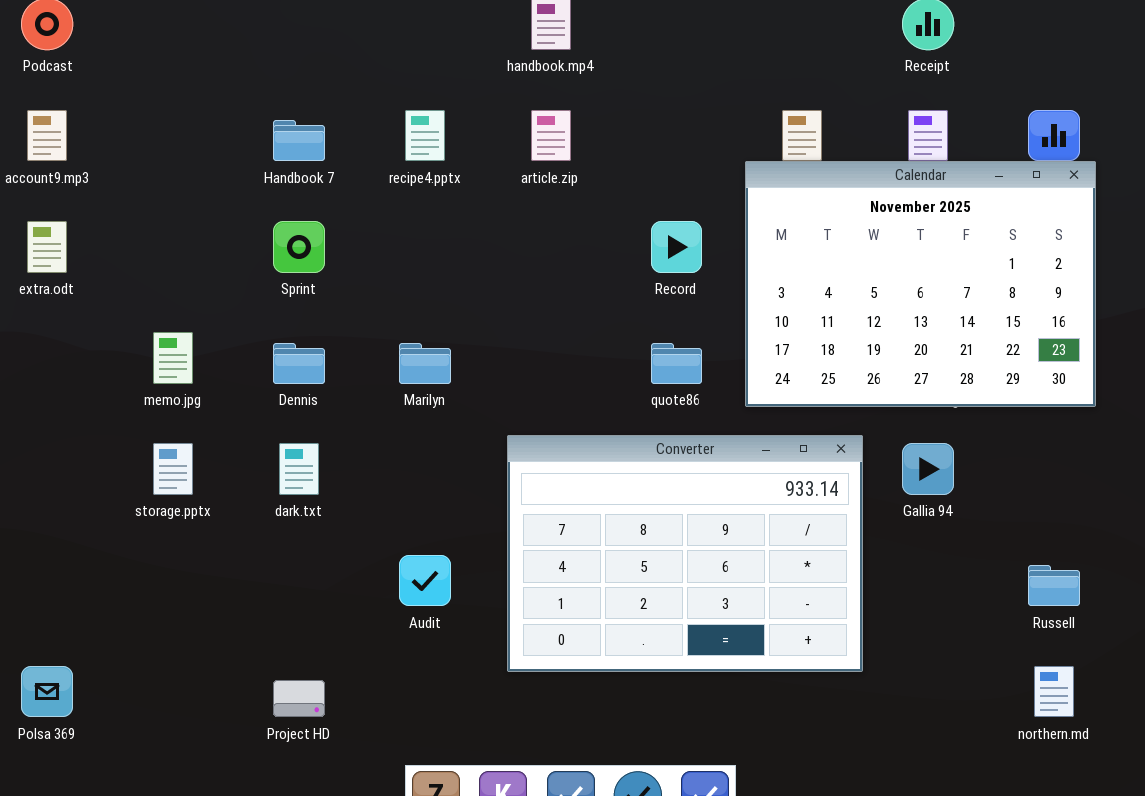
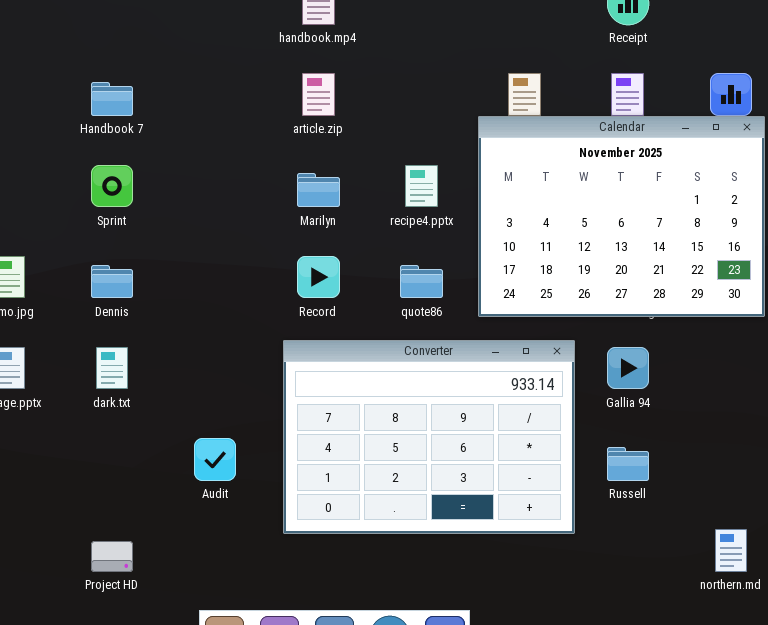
recipe4.pptx: [405,110,445,161] -> [405,165,438,207], moved
Record: [651,221,702,273] -> [297,256,340,298], moved
Marilyn: [399,343,451,384] -> [297,173,340,207], moved
Russell: [1028,565,1080,606] -> [607,447,649,481], moved

